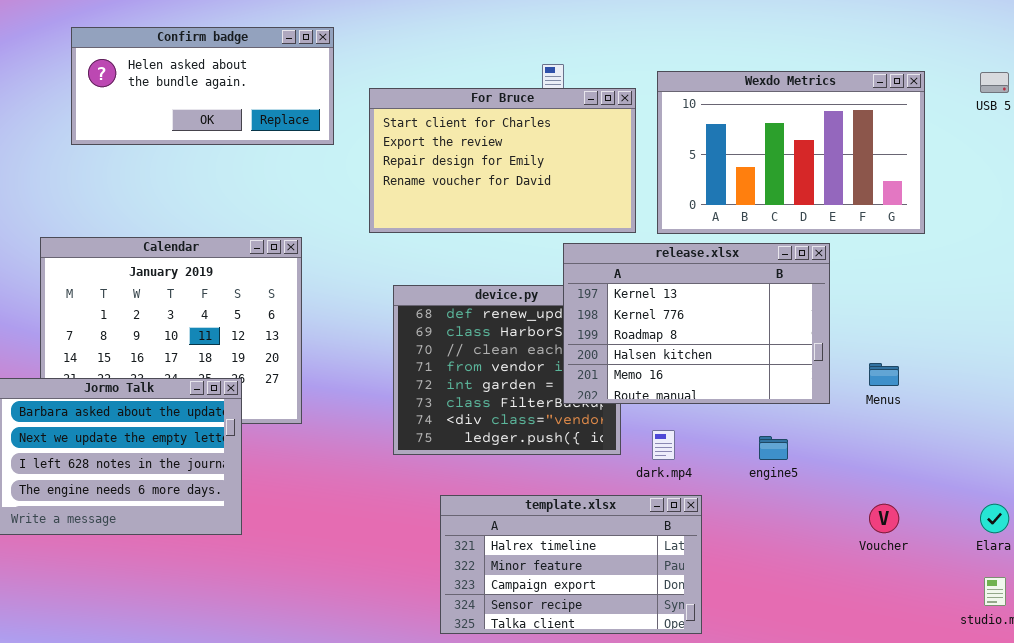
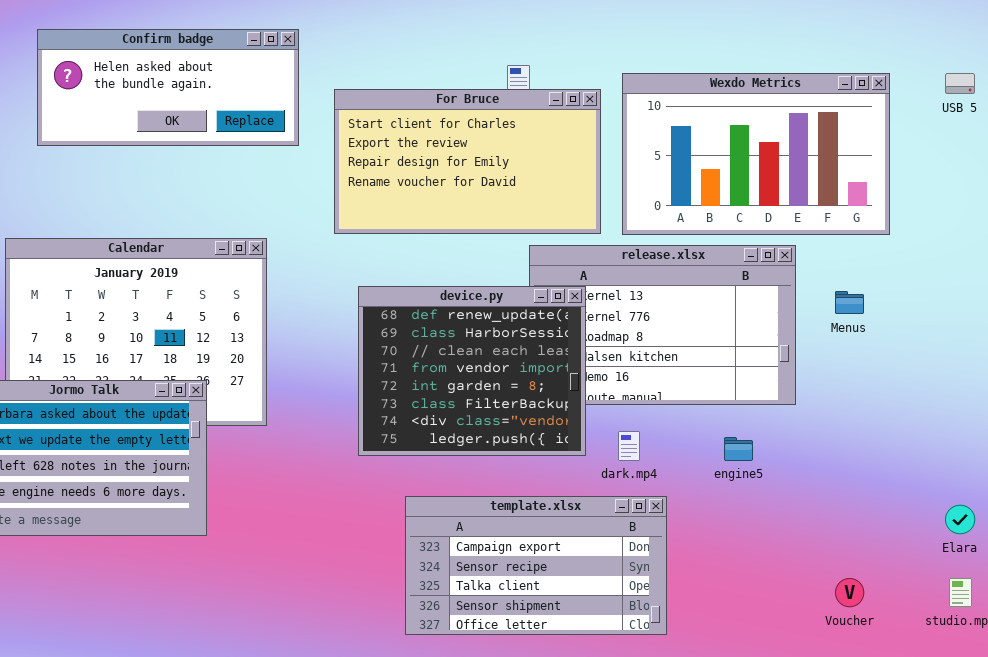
device.py: [393,285,621,455] -> [358,286,586,456], raised
Menus: [869,363,899,386] -> [835,291,864,314], moved
template.xlsx: [440,495,702,634] -> [405,496,667,635], scrolled down 2 rows
Voucher: [869,504,899,533] -> [835,578,864,607], moved

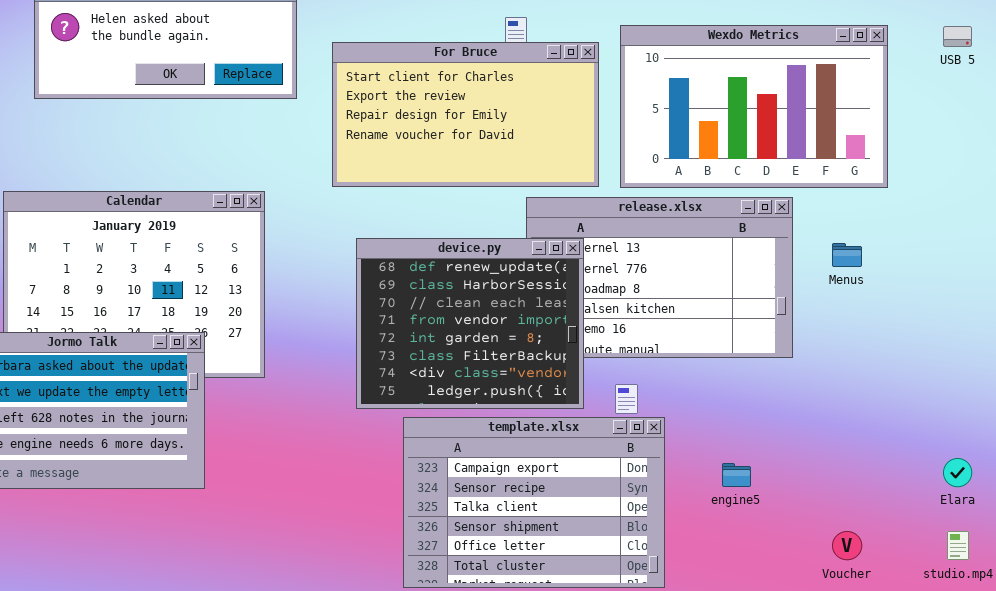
engine5: [724,437,753,461] -> [722,463,751,487], moved
template.xlsx: [405,496,667,635] -> [403,417,665,588], resized

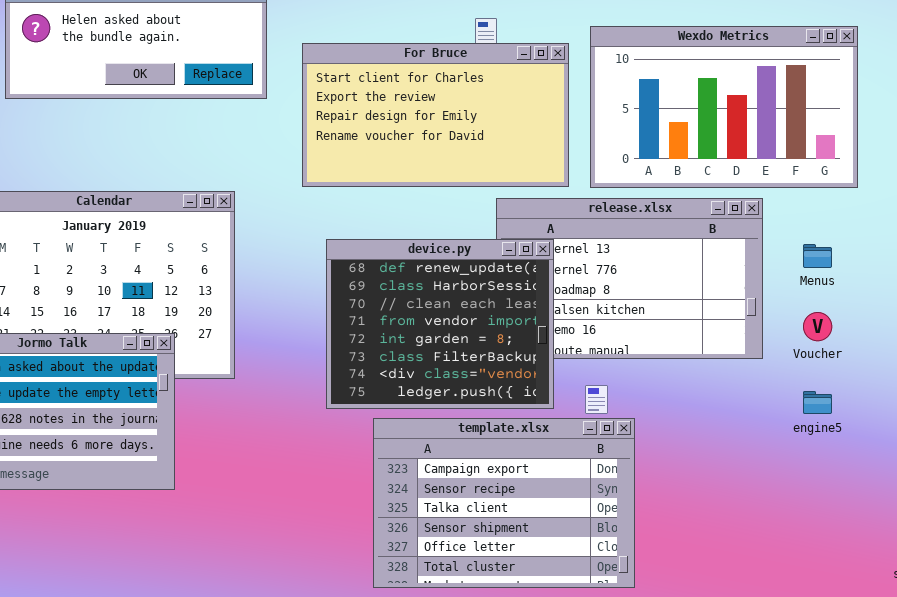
engine5: [722,463,751,487] -> [803,391,832,414], moved
Voucher: [832,531,862,560] -> [803,312,832,341], moved

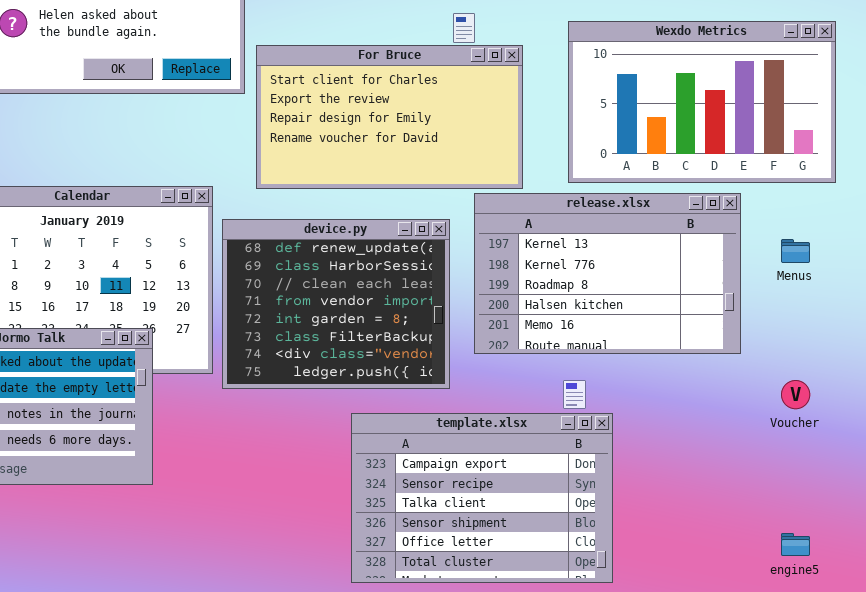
For Bruce: [302,43,569,187] -> [256,45,523,189], moved
device.py: [326,239,554,409] -> [222,219,450,389], moved
Voucher: [803,312,832,341] -> [781,380,810,409], moved
engine5: [803,391,832,414] -> [781,533,810,556], moved

